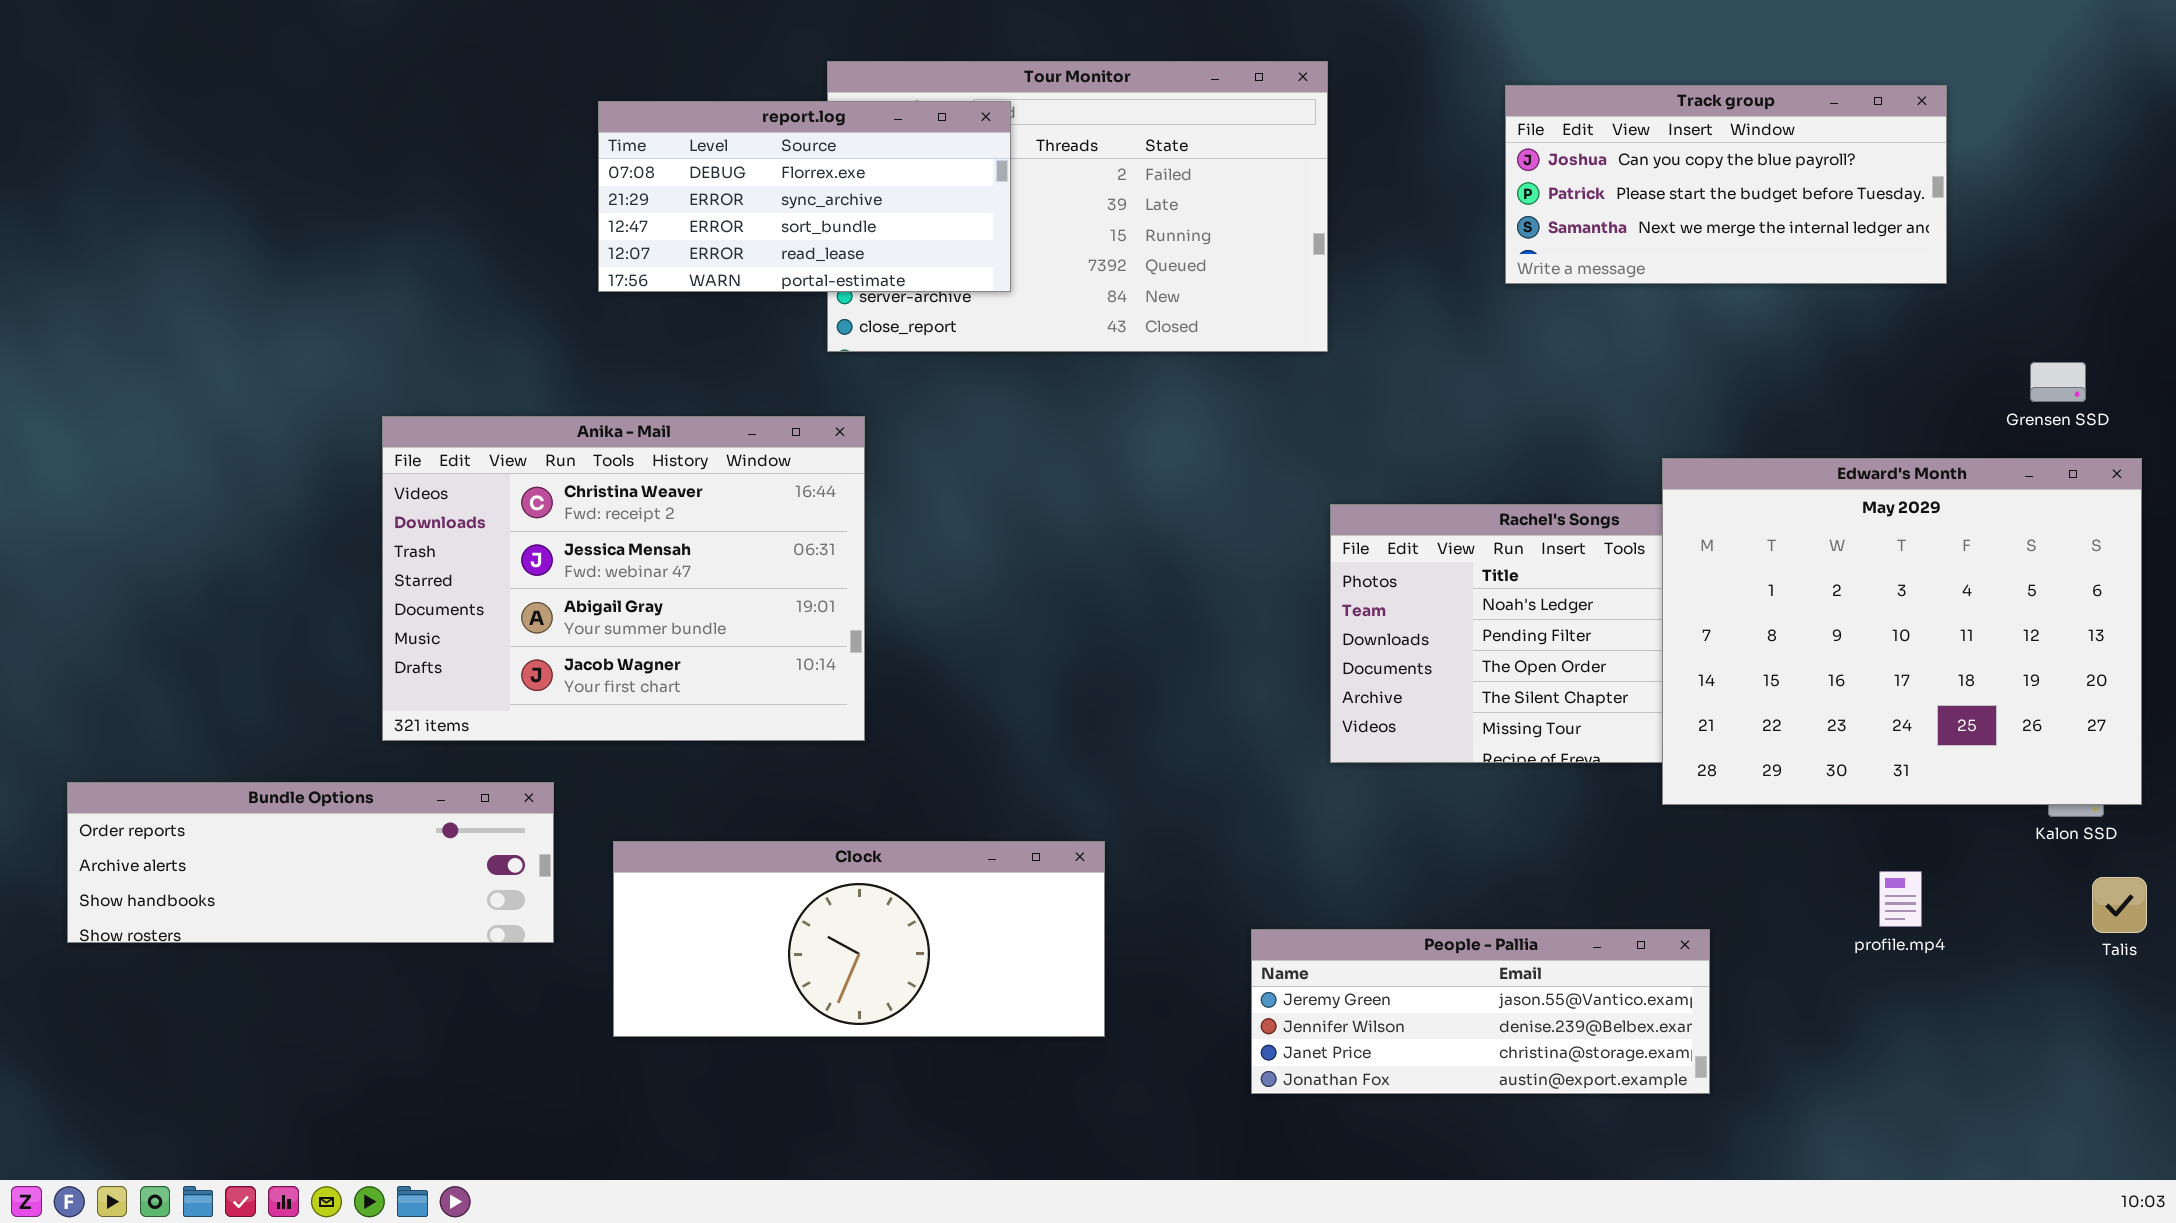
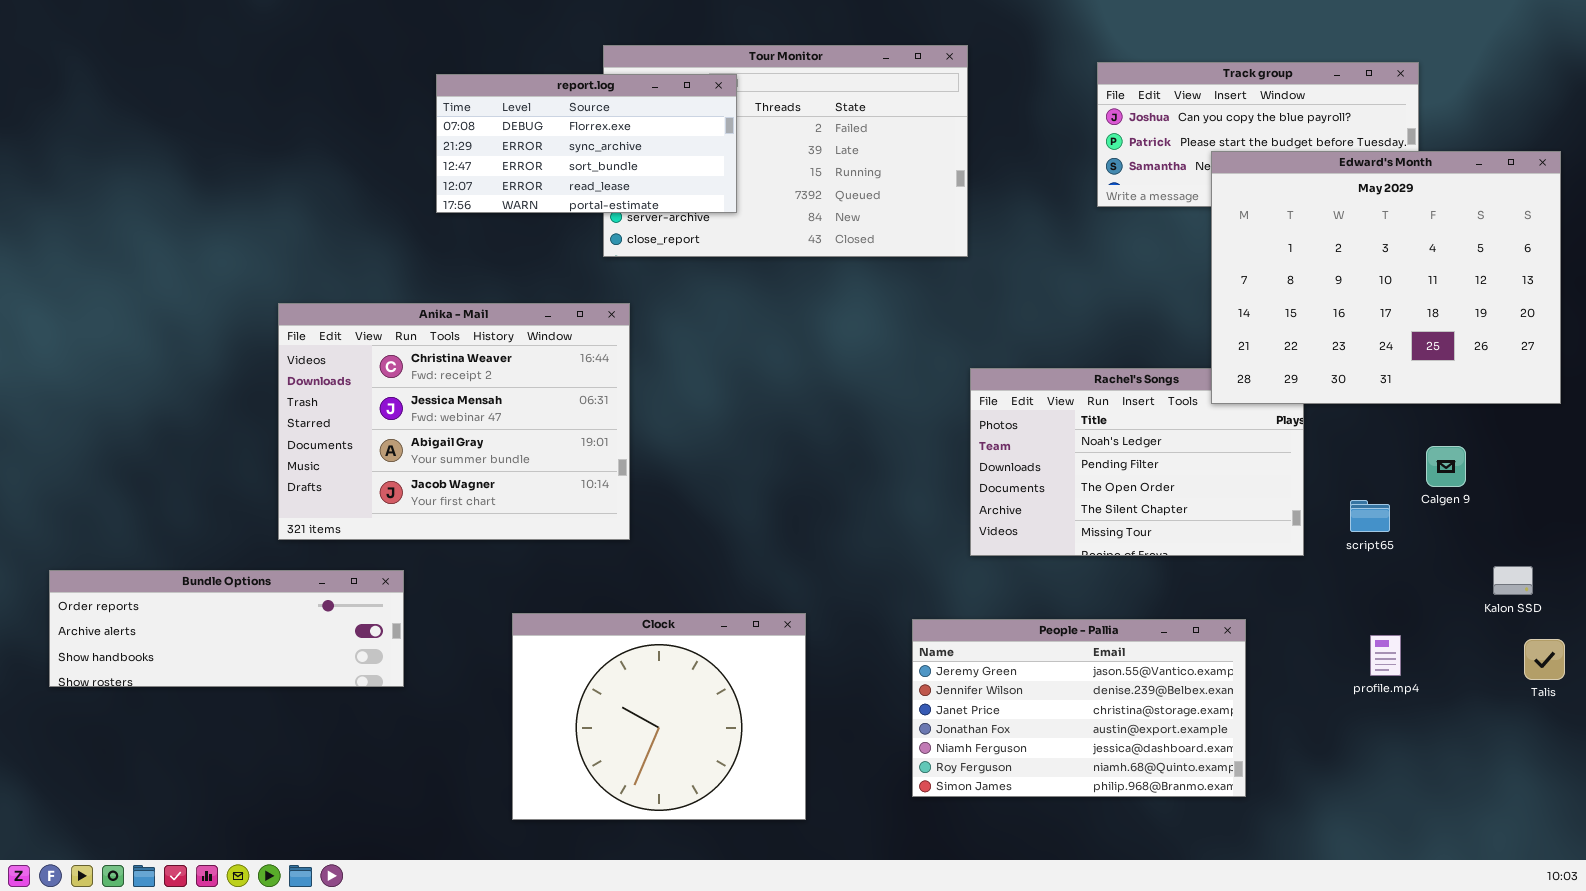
Edward's Month: [1662,458,2142,805] -> [1211,151,1561,404], moved
Clock: [613,841,1105,1037] -> [512,613,806,820], resized
People - Pallia: [1251,929,1710,1094] -> [912,619,1246,797], resized

